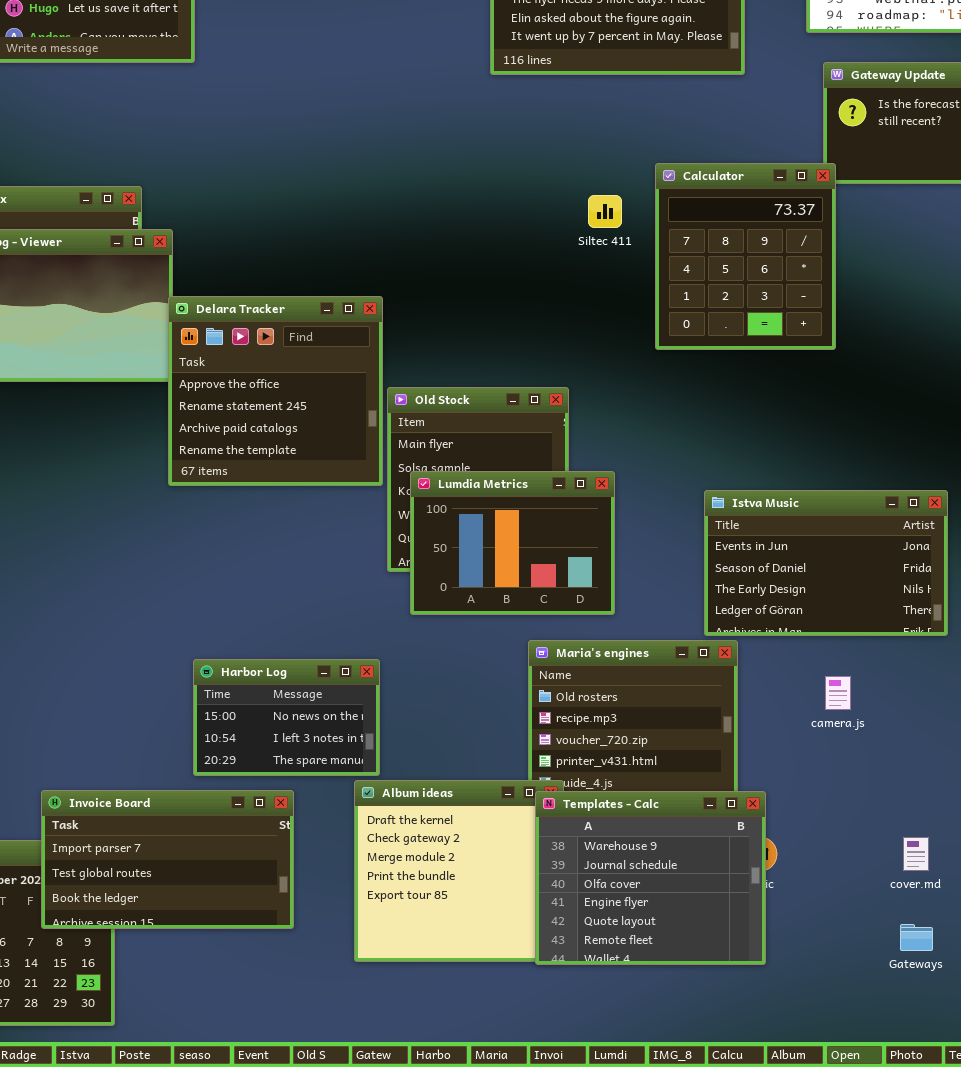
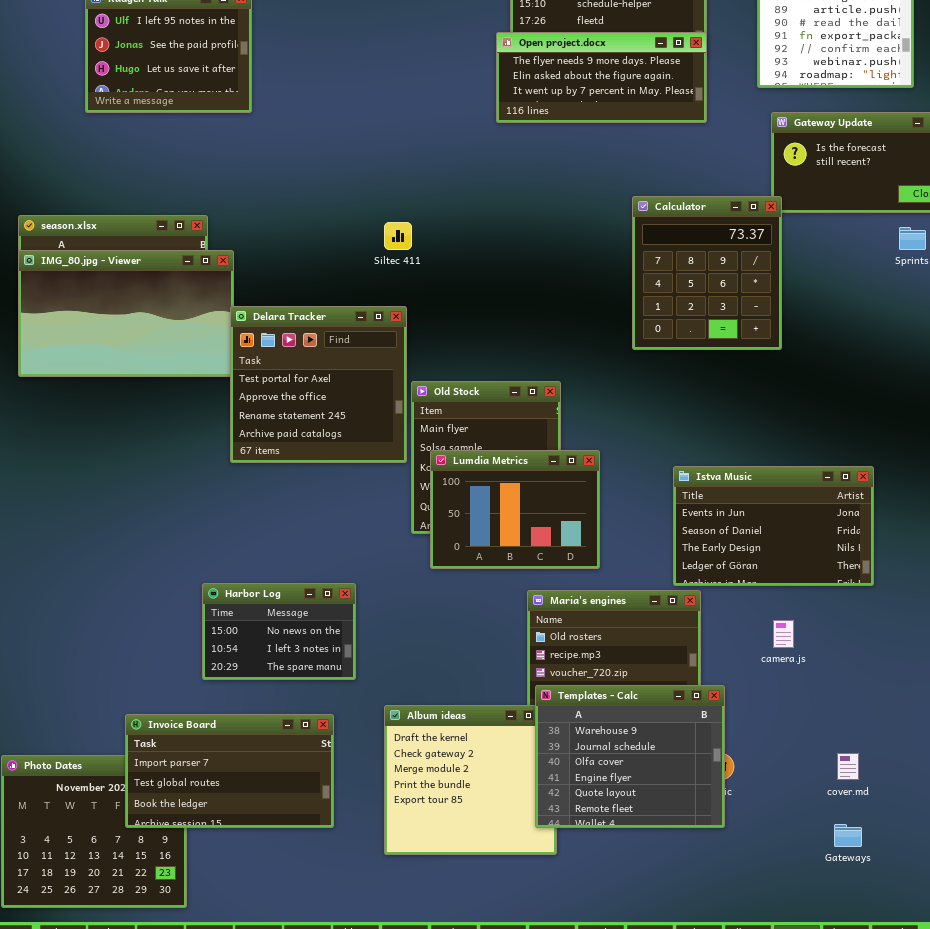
Siltec 411: [588,195,622,228] -> [384,222,412,250], moved
Delara Tracker: [168,296,383,486] -> [230,306,407,463], scrolled up 1 row
Harbor Log: [193,659,380,776] -> [202,583,356,680], moved
Templates - Calc: [535,791,766,965] -> [535,685,725,828], moved

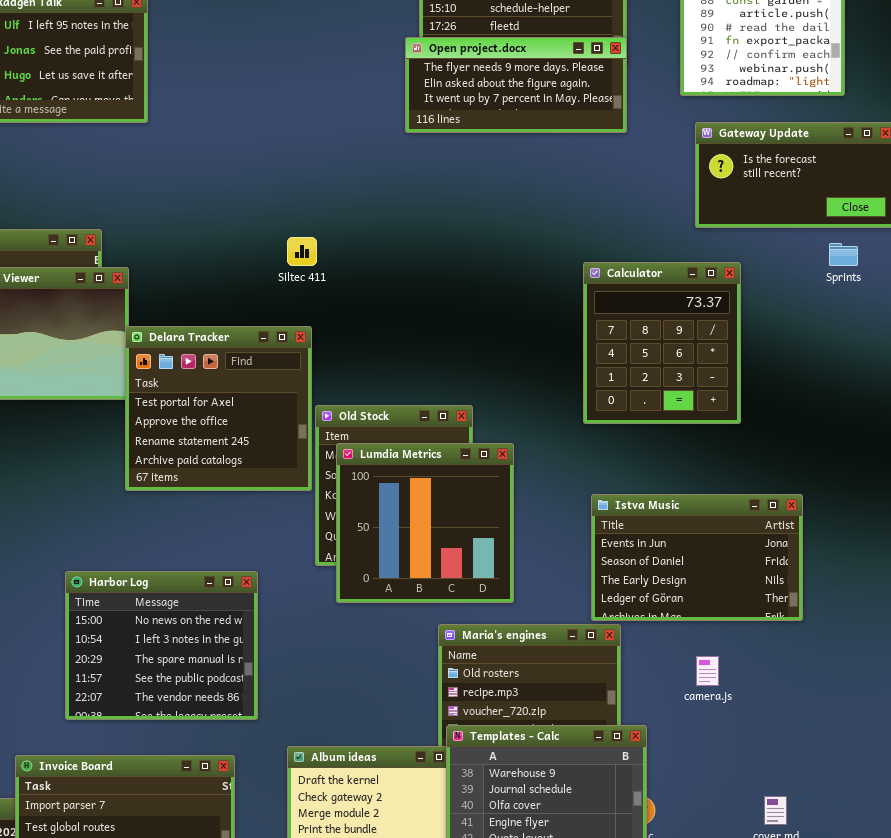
Calculator: [632,196,782,350] -> [583,262,741,424], moved
Lumdia Metrics: [430,450,600,569] -> [336,443,514,603], resized
Harbor Log: [202,583,356,680] -> [65,571,258,720], resized

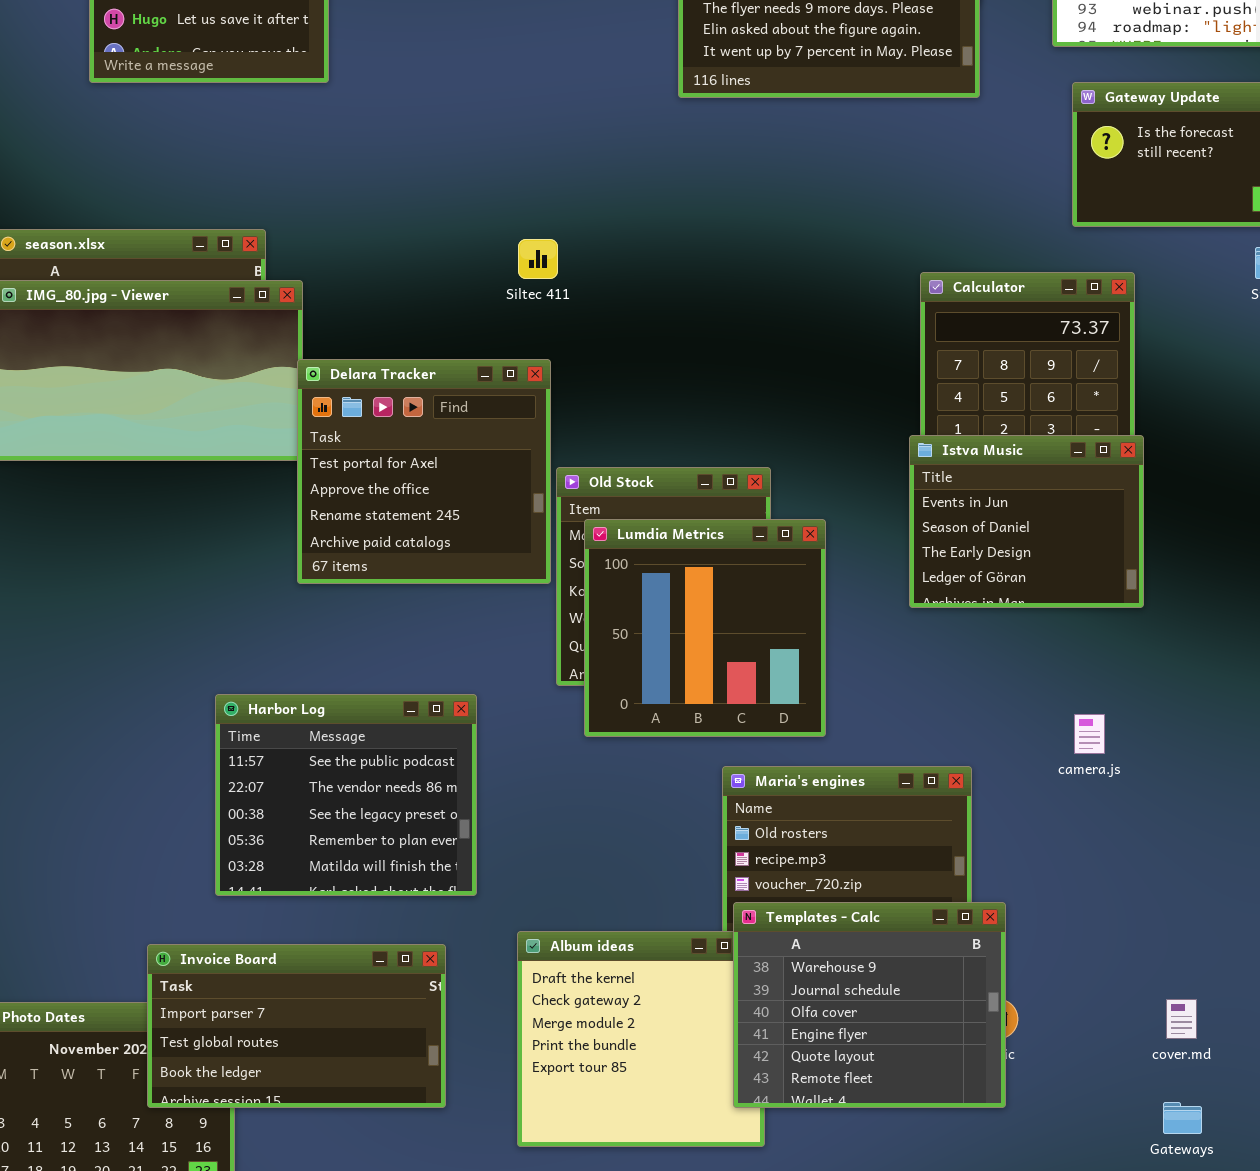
Istva Music: [591,494,803,621] -> [909,435,1144,608], moved, resized
Harbor Log: [65,571,258,720] -> [215,694,477,896], scrolled down 3 rows
camera.js: [696,656,719,686] -> [1074,714,1105,754], moved

